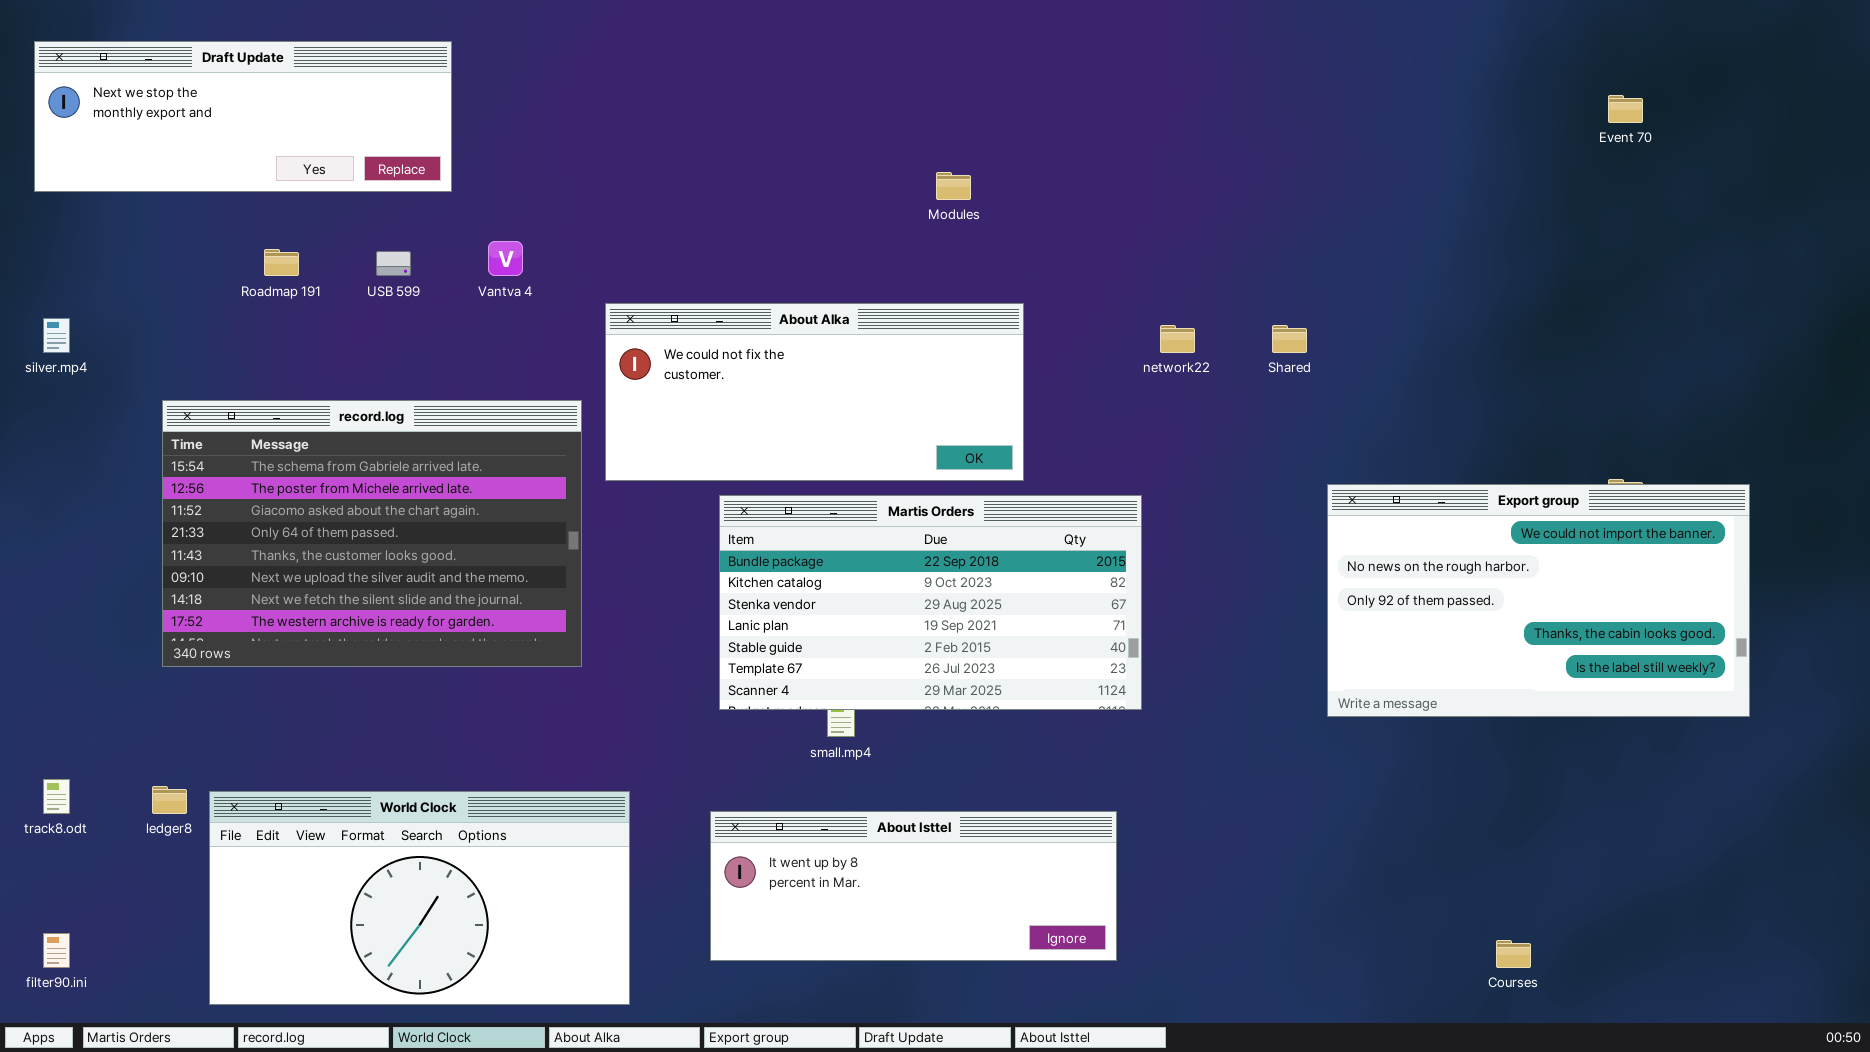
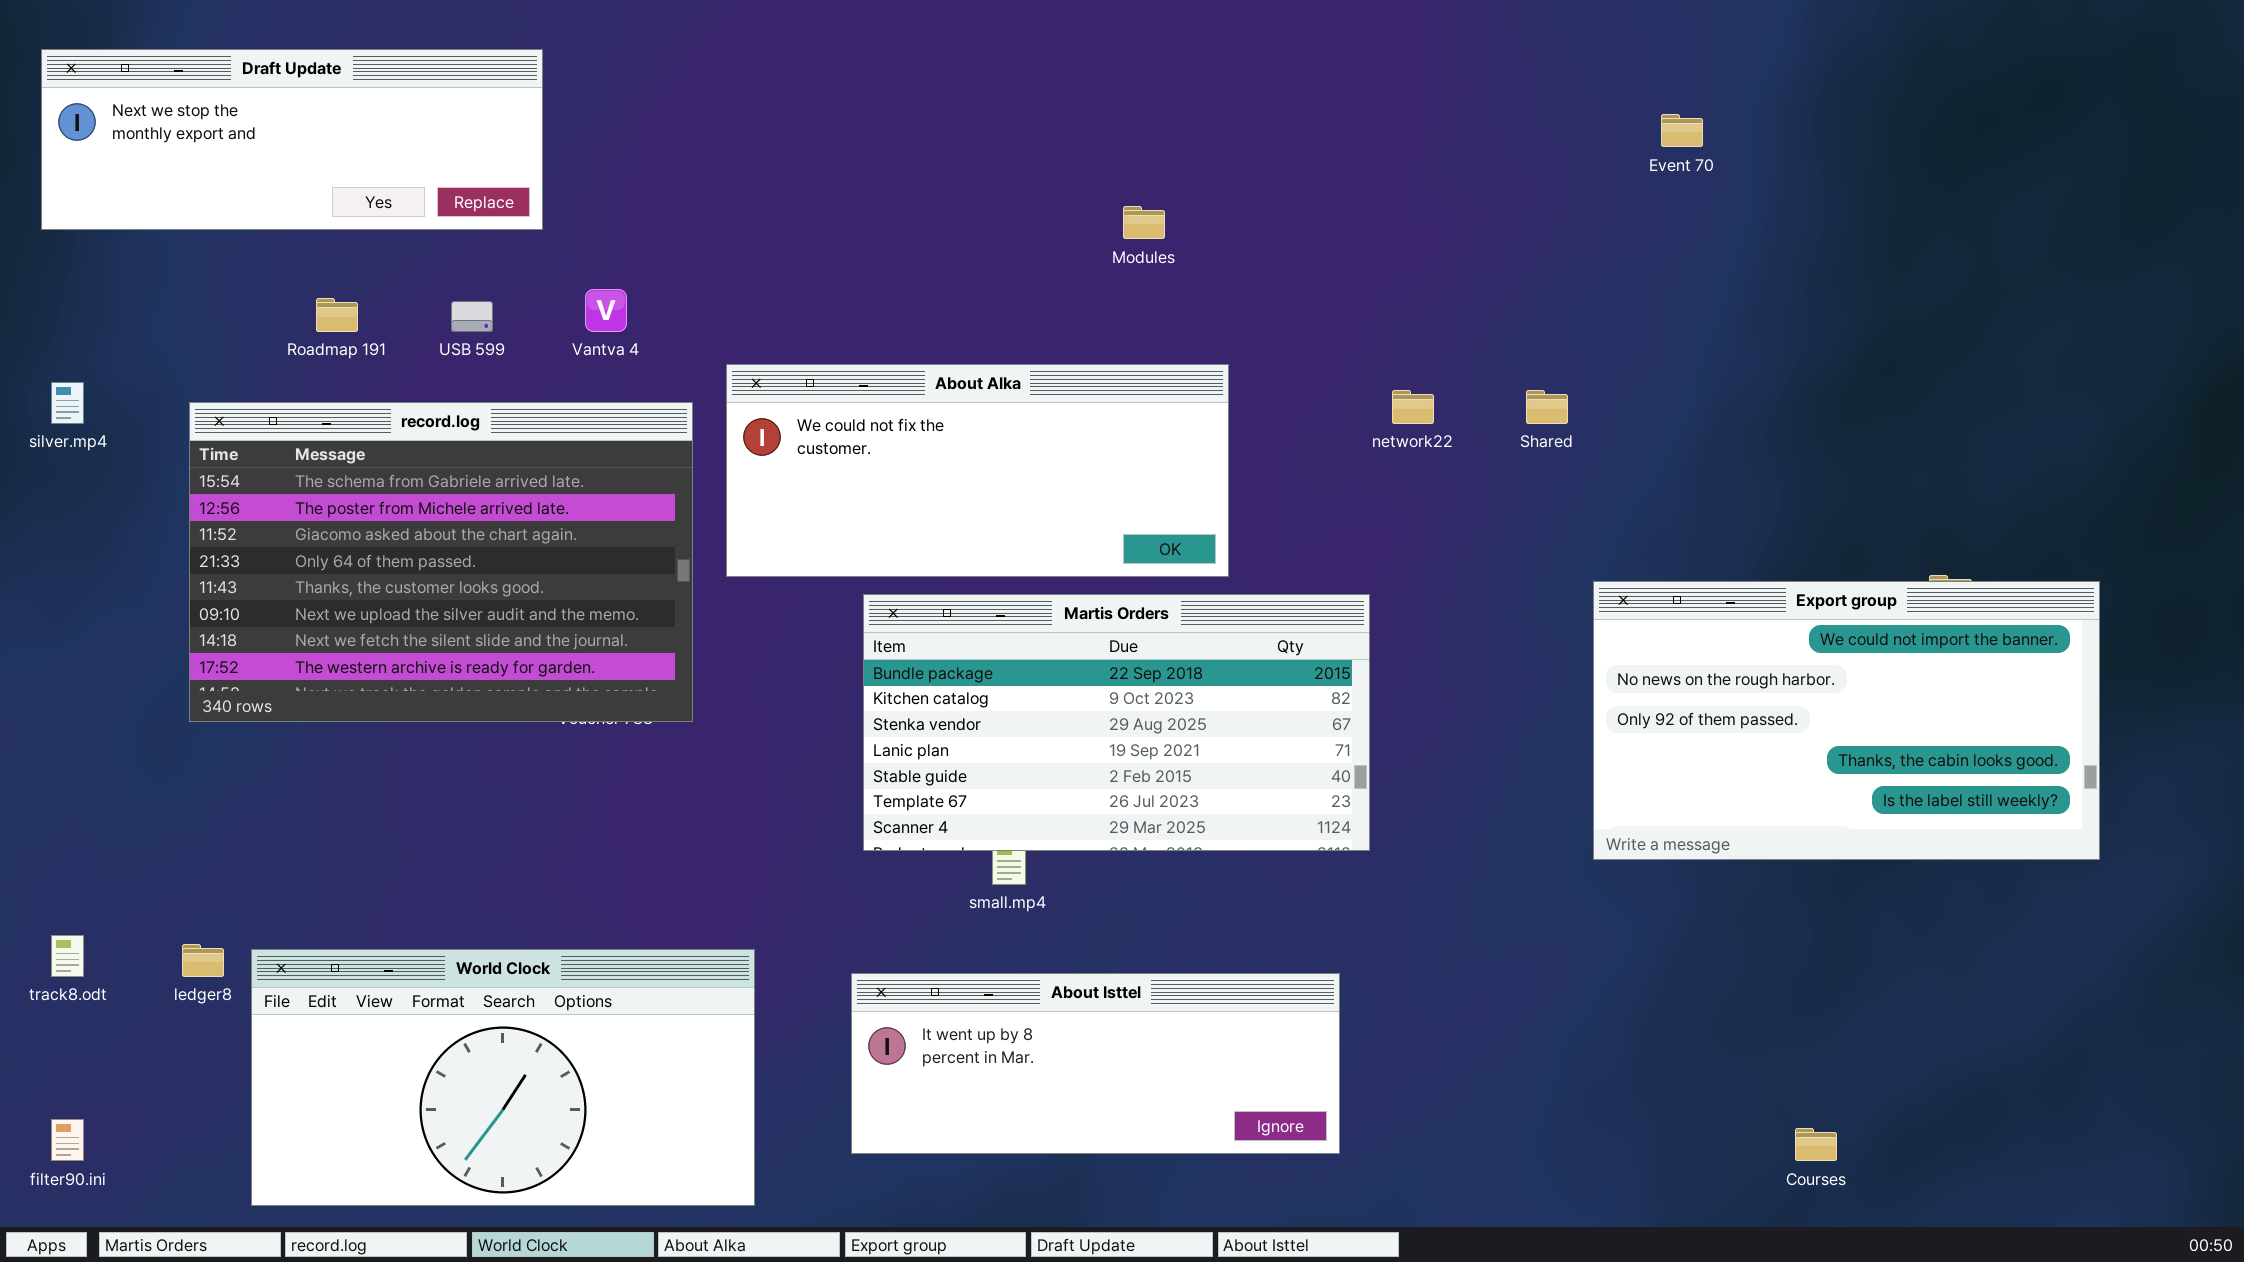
Event 70: [1608,95,1643,123] -> [1661,114,1703,147], moved
record.log: [162,400,582,667] -> [189,402,693,722], moved

